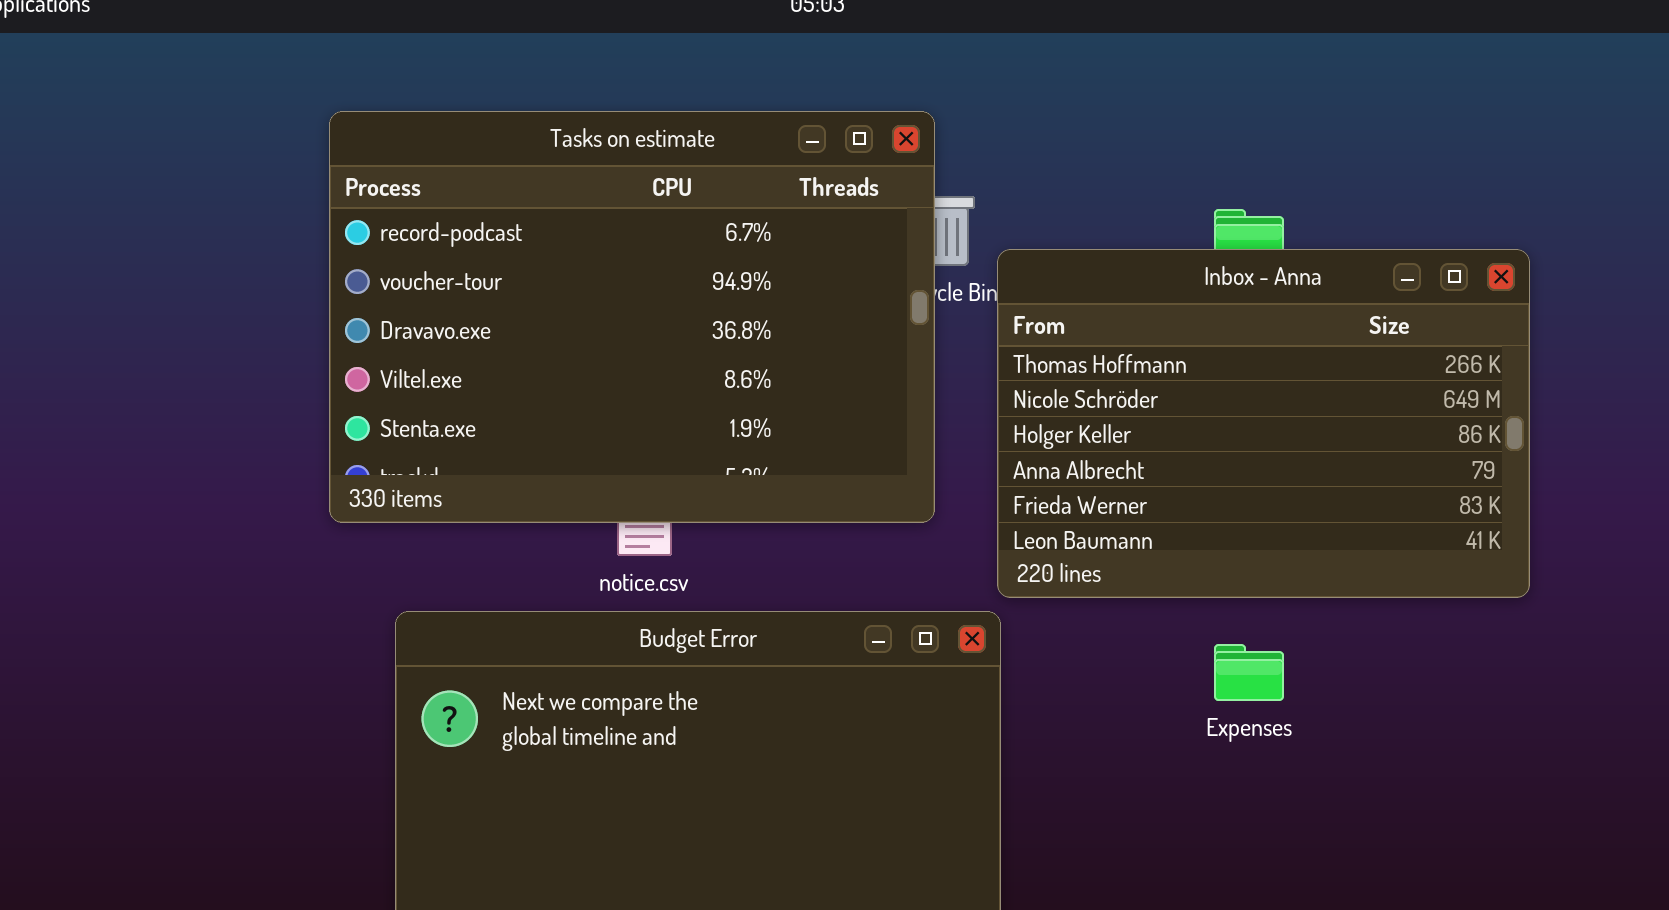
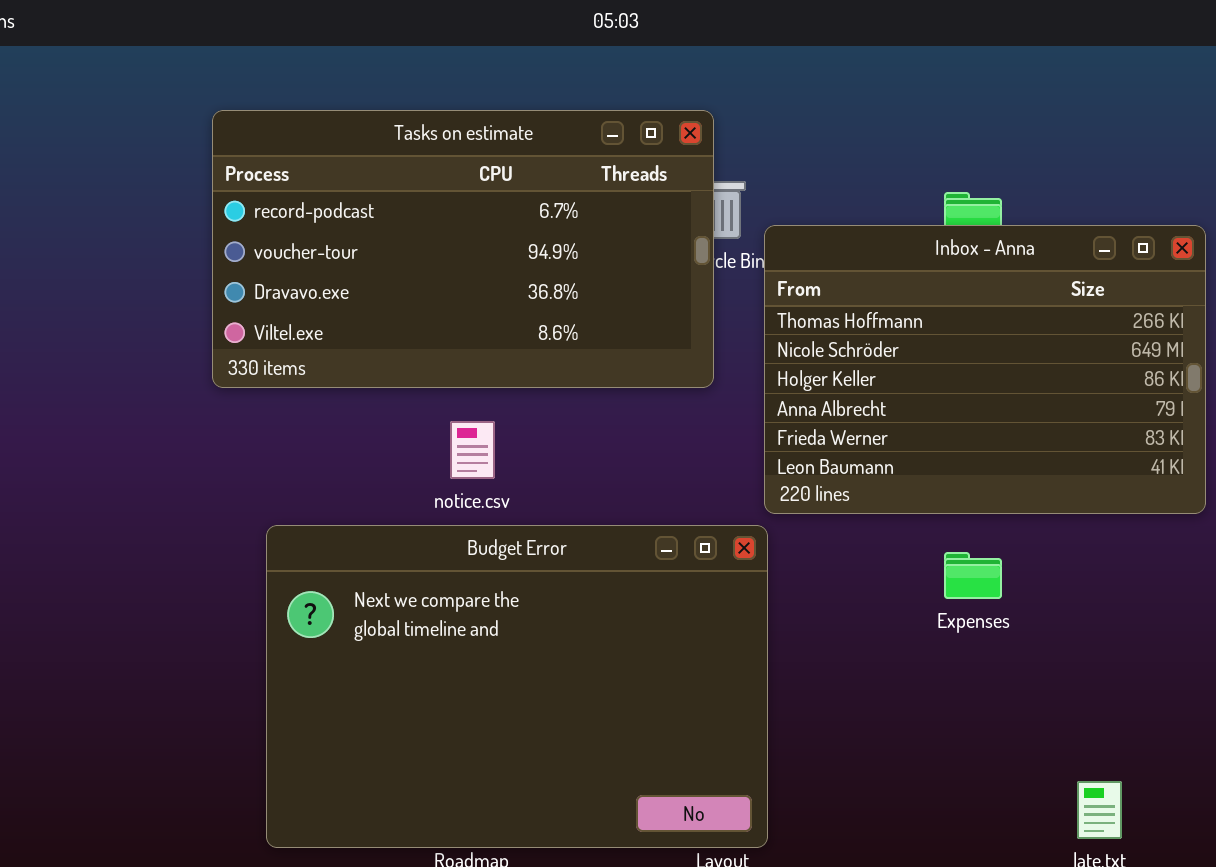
Tasks on estimate: [329,111,935,523] -> [212,110,714,388], resized

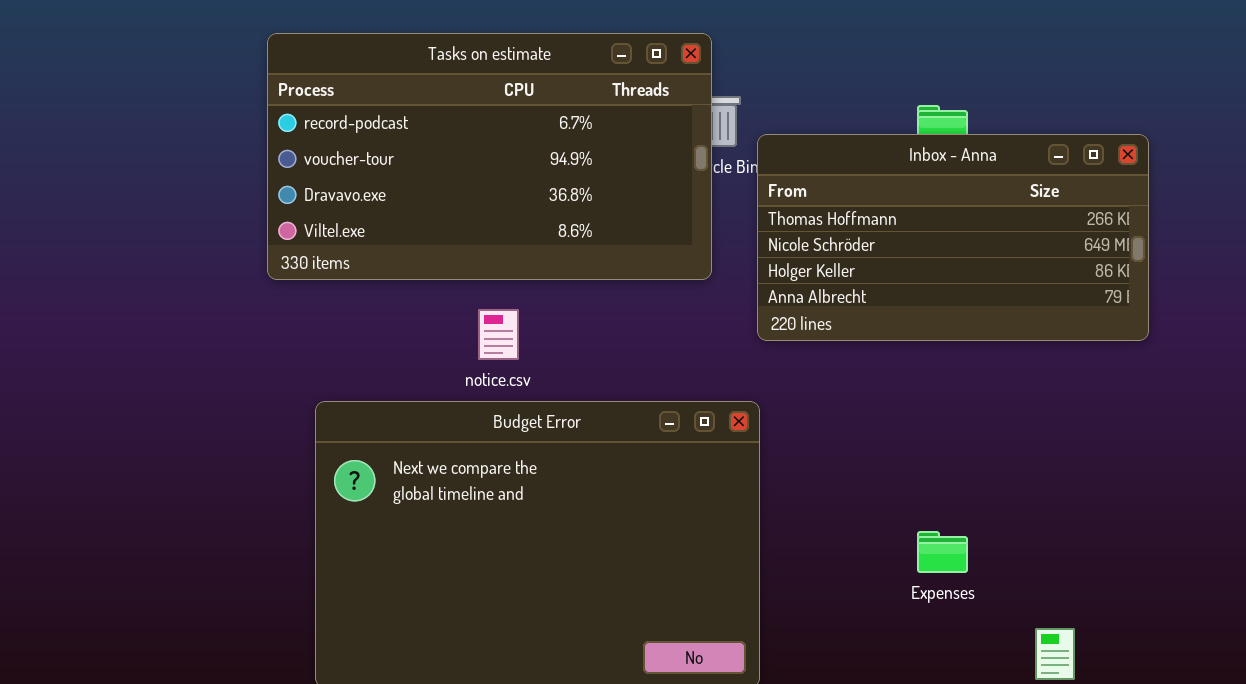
Inbox - Anna: [764,225,1206,514] -> [757,134,1149,341], resized
Expenses: [944,552,1002,599] -> [917,531,968,573], moved

